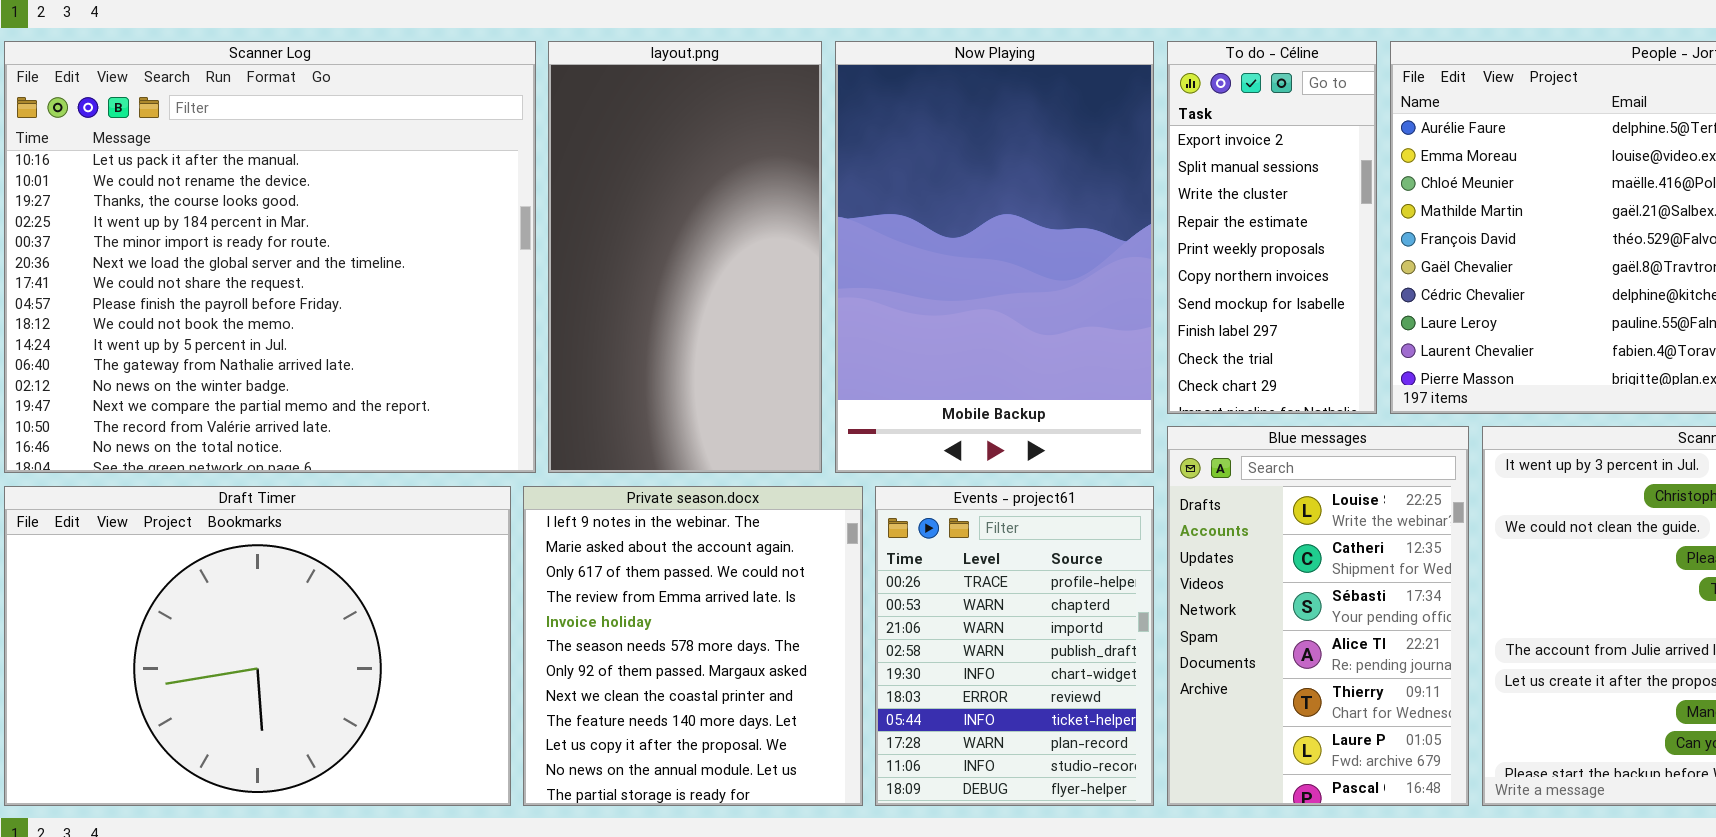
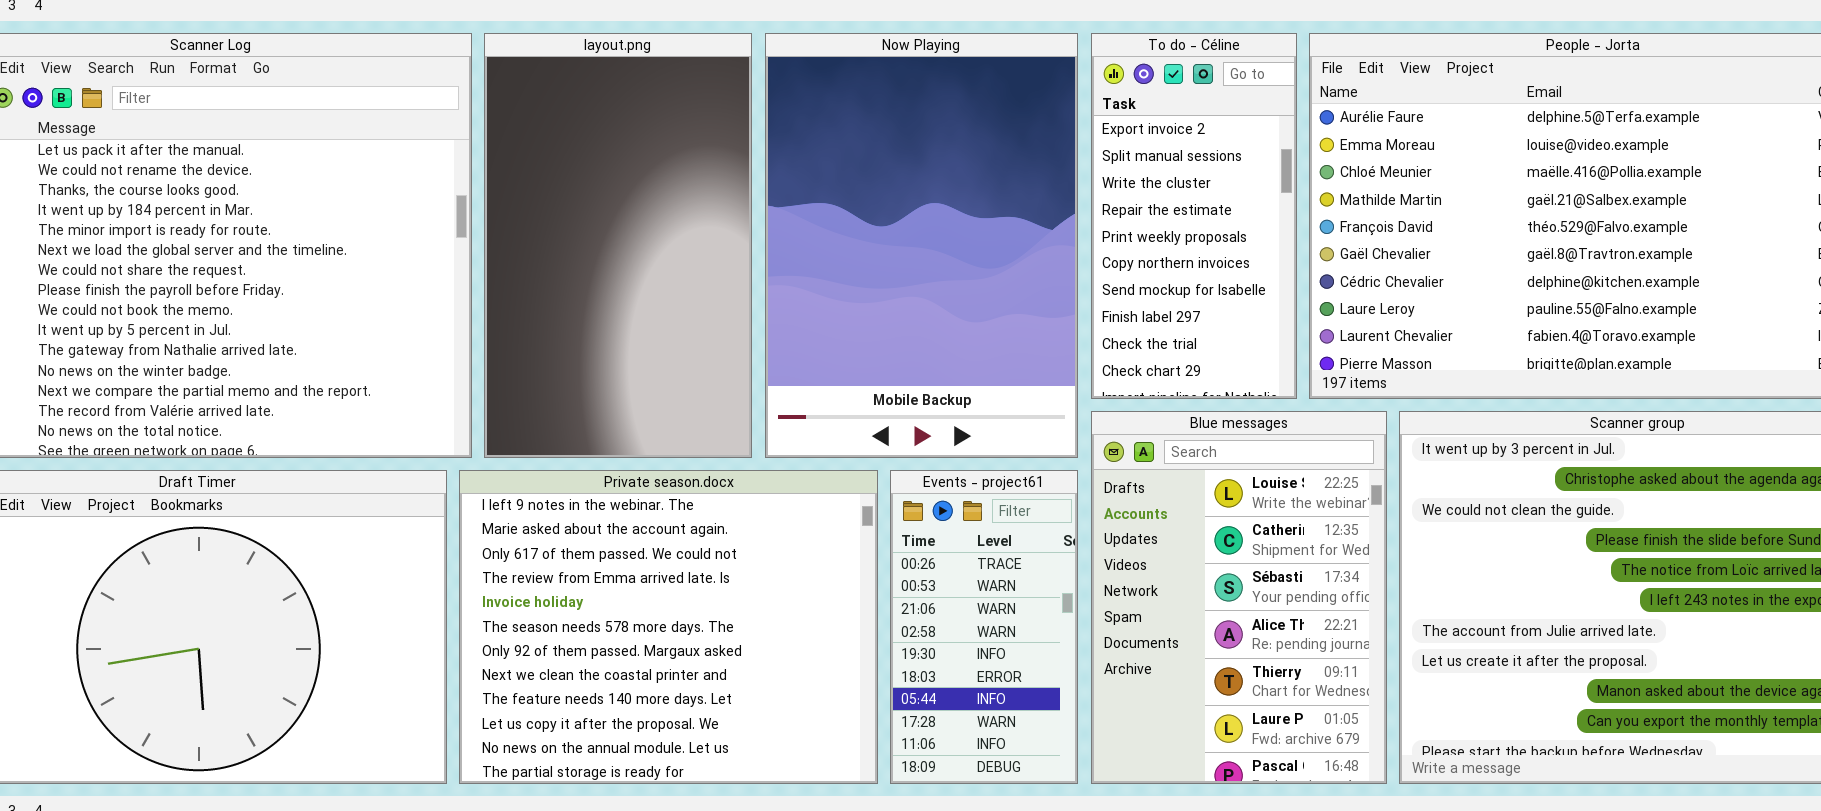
Private season.docx: [523,486,863,806] -> [459,470,878,784], resized
Events - project61: [875,486,1154,806] -> [890,470,1078,784], resized

